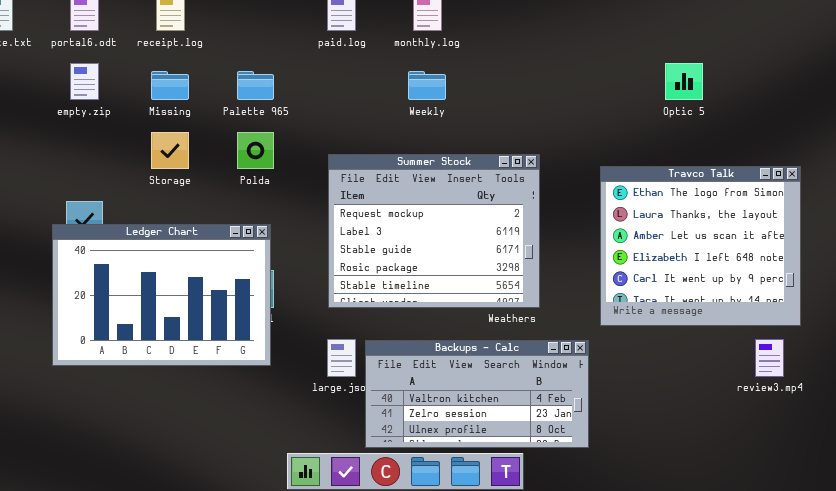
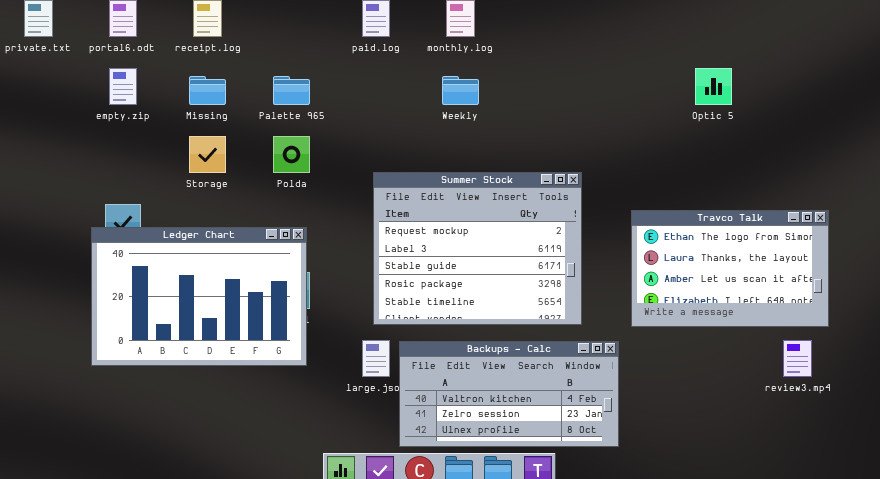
Summer Stock: [328,154,540,308] -> [373,172,582,325], moved
Travco Talk: [600,166,801,326] -> [631,210,829,327], resized

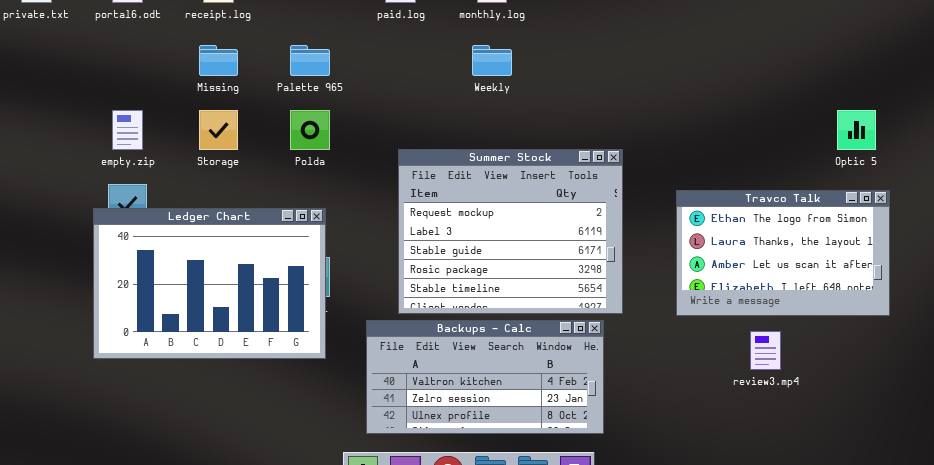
empty.zip: [109,68,137,105] -> [112,110,143,150], moved
Optic 5: [695,68,732,105] -> [837,110,876,150], moved
review3.mp4: [783,340,812,377] -> [750,331,781,370], moved
Backups - Calc: [399,341,619,447] -> [366,320,604,434], moved

